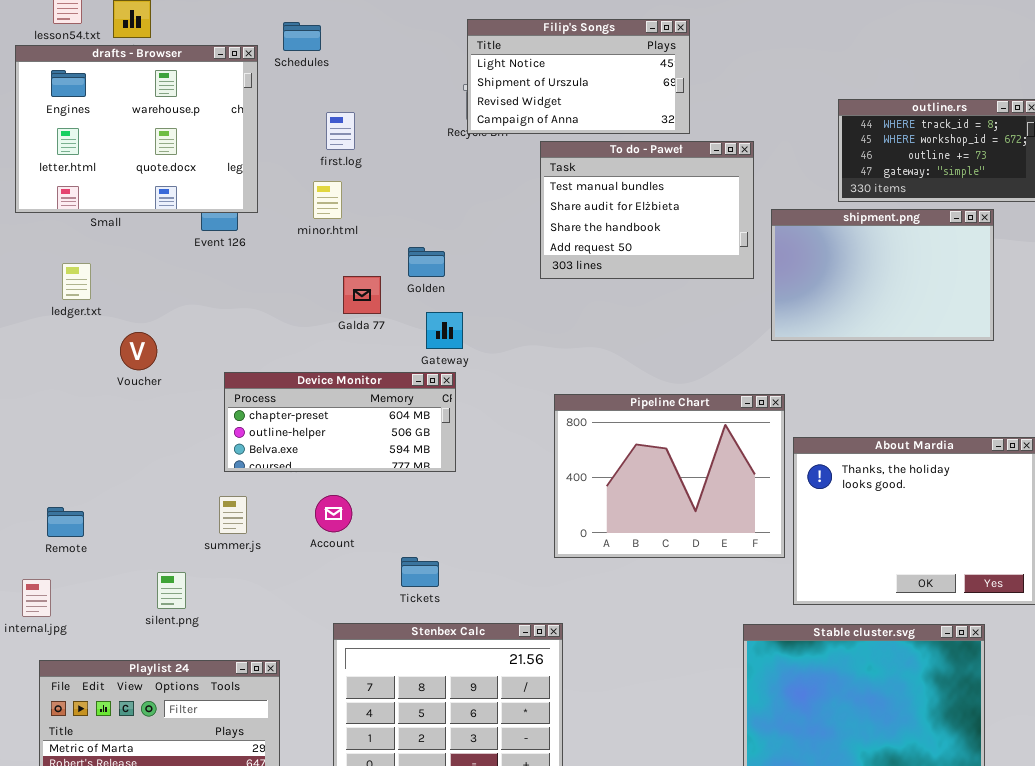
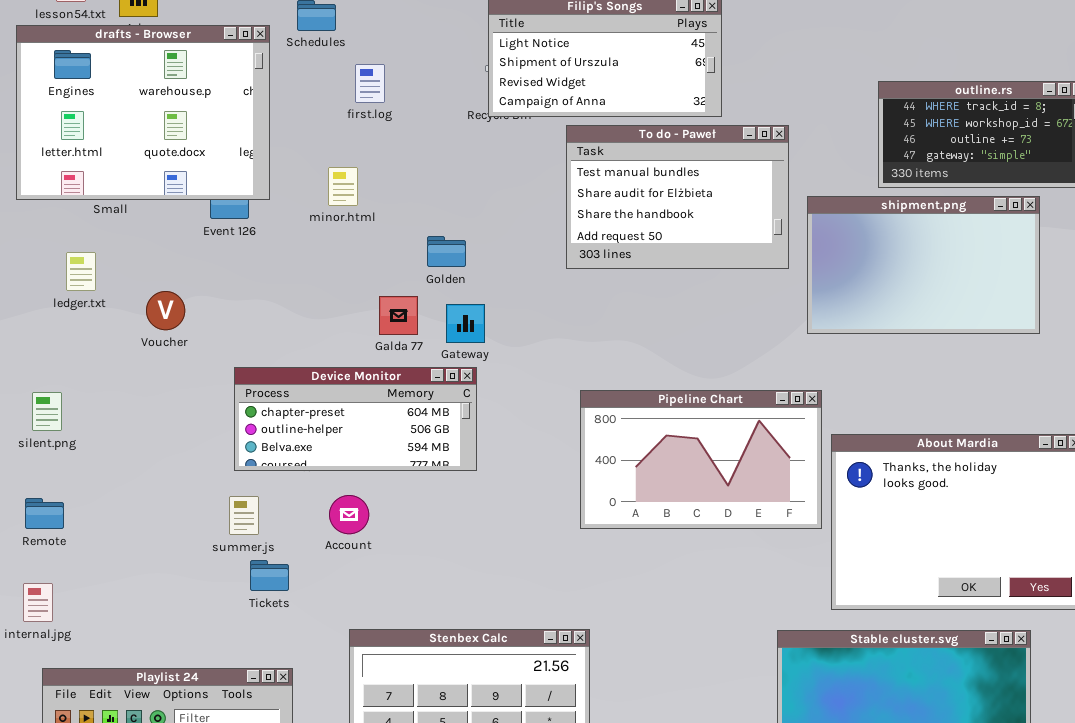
first.log: [326,112,355,150] -> [355,64,385,103], moved
Galda 77: [343,276,381,314] -> [379,296,418,335], moved
Voucher: [120,332,157,370] -> [146,291,185,330], moved
Pipeline Chart: [554,394,785,558] -> [580,390,822,529], resized
Remote: [47,507,84,537] -> [25,498,64,529], moved
Tickets: [401,557,439,587] -> [250,560,289,591], moved
silent.png: [157,572,186,609] -> [32,392,62,431], moved

